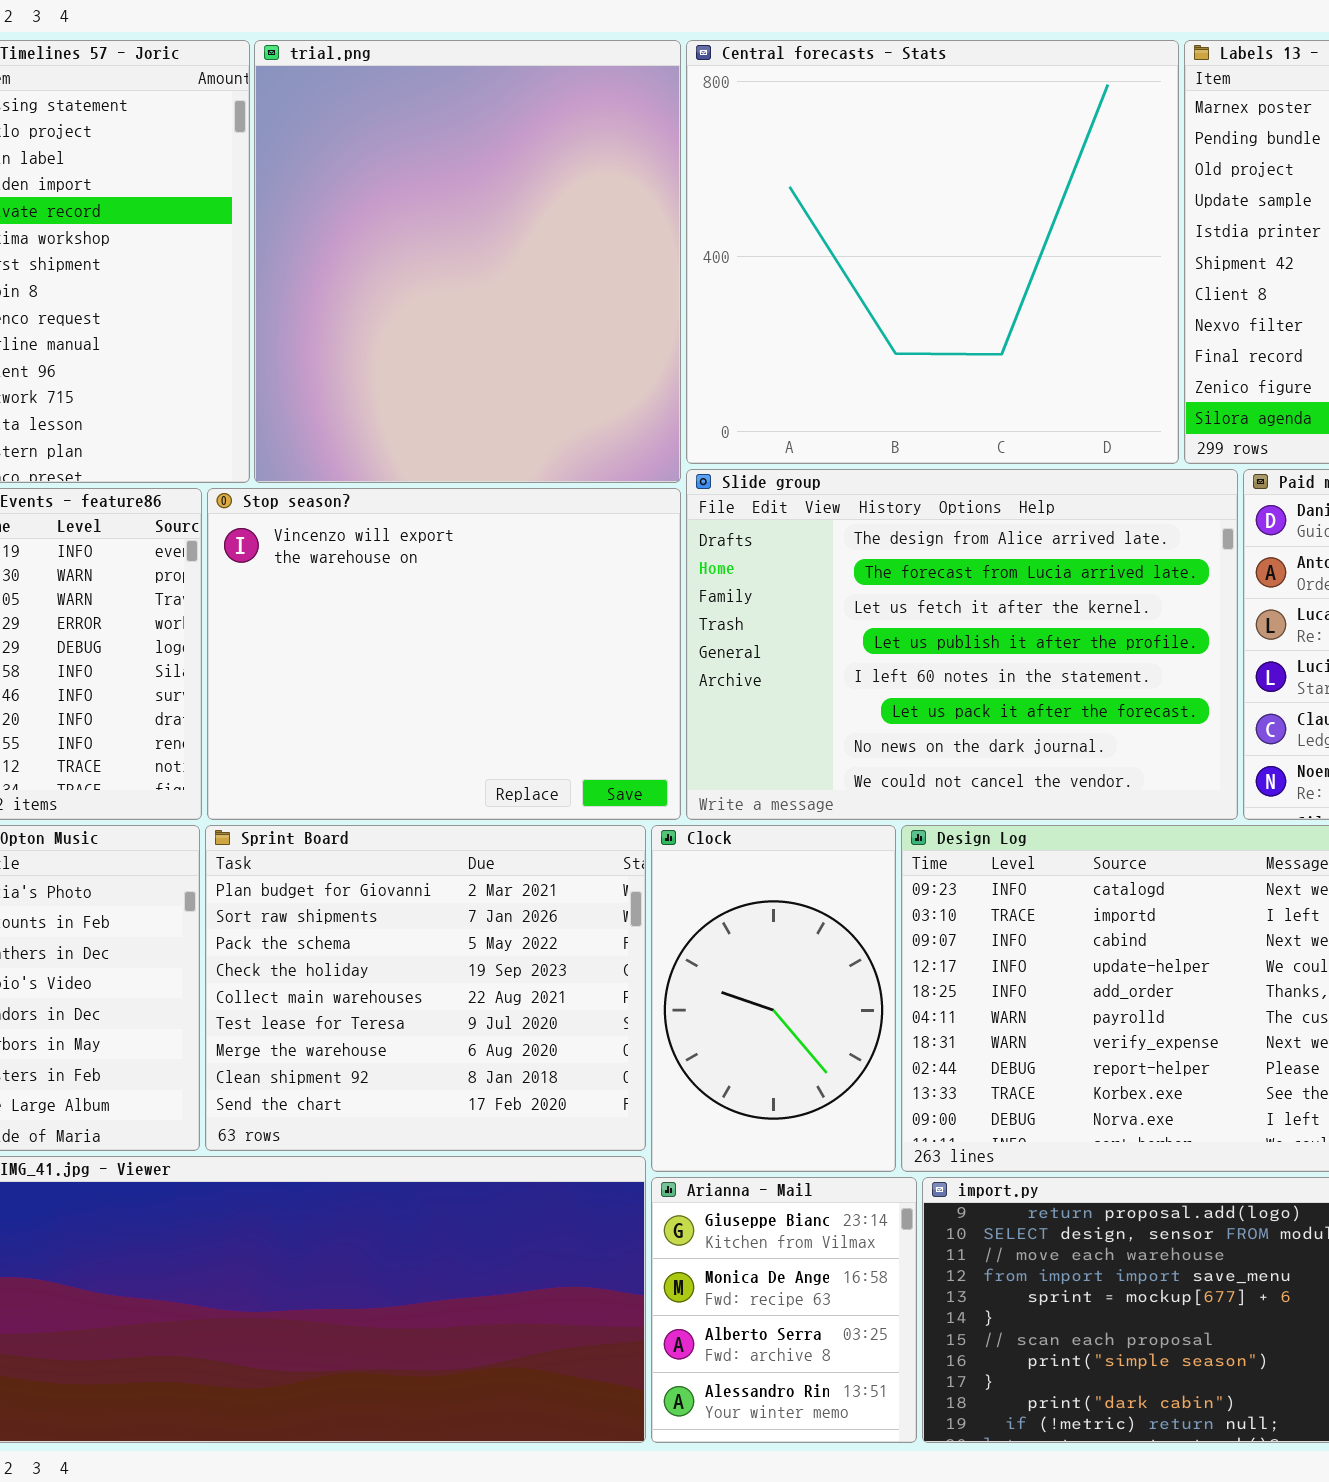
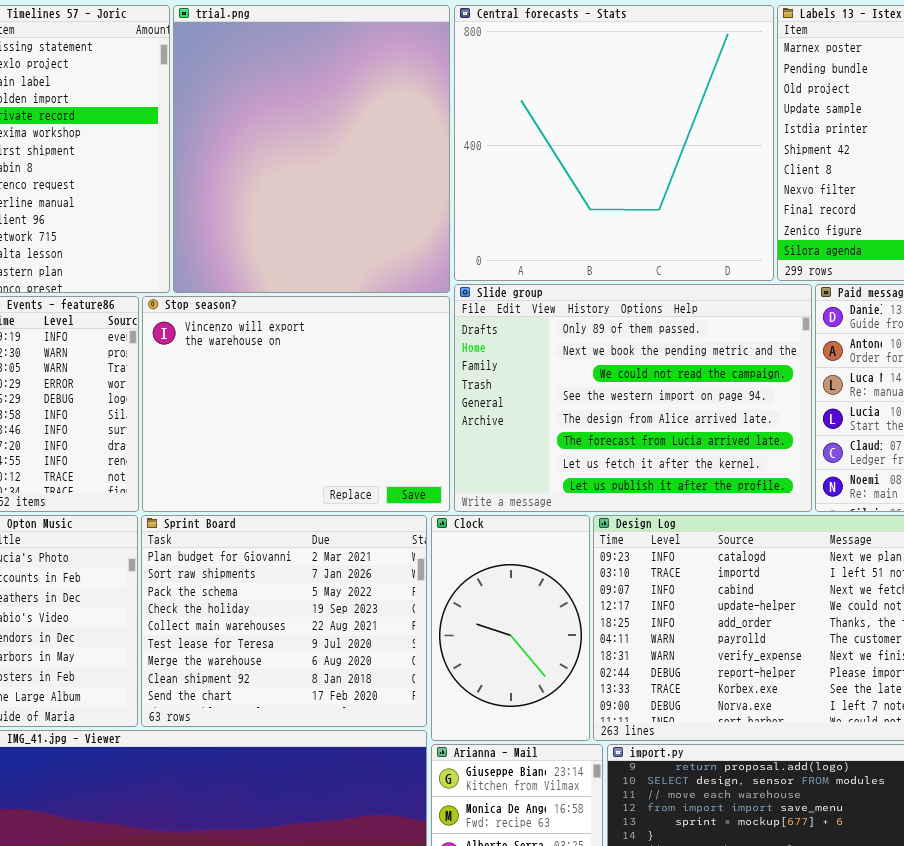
Slide group: [686,469,1238,820] -> [454,284,812,512], scrolled up 4 rows

